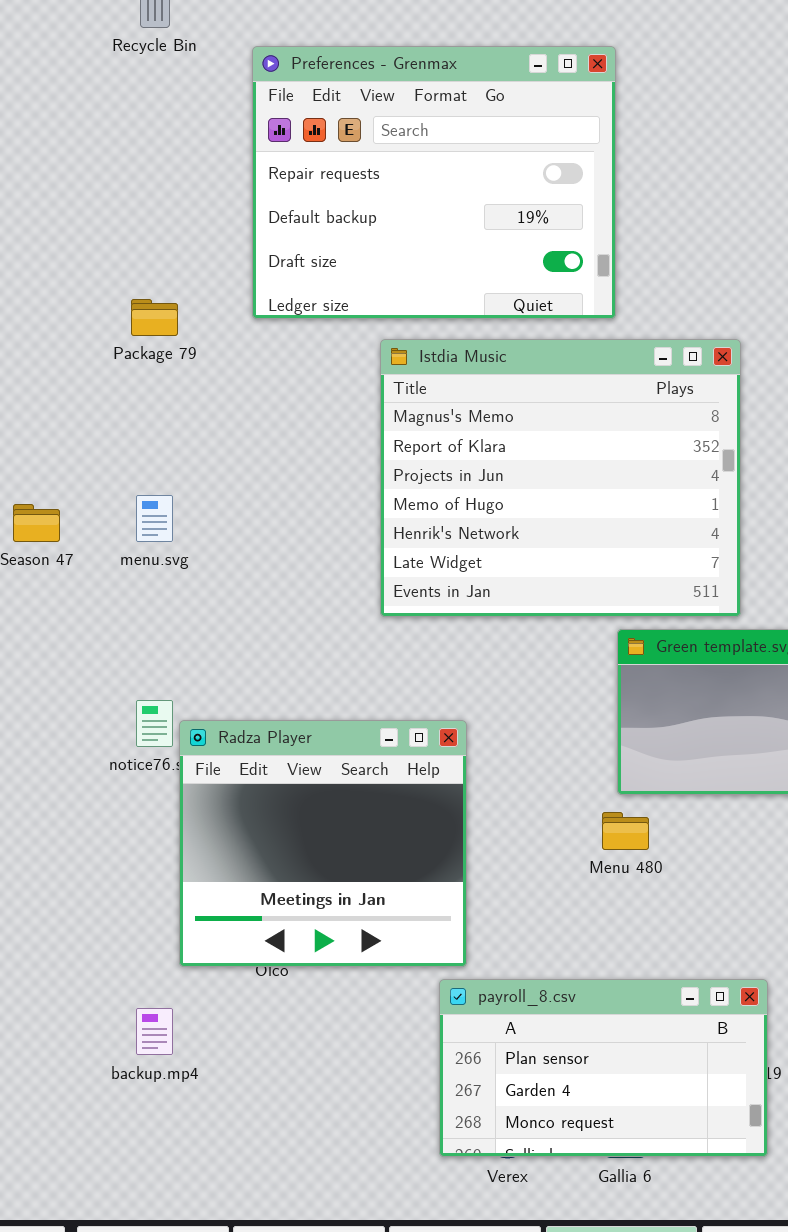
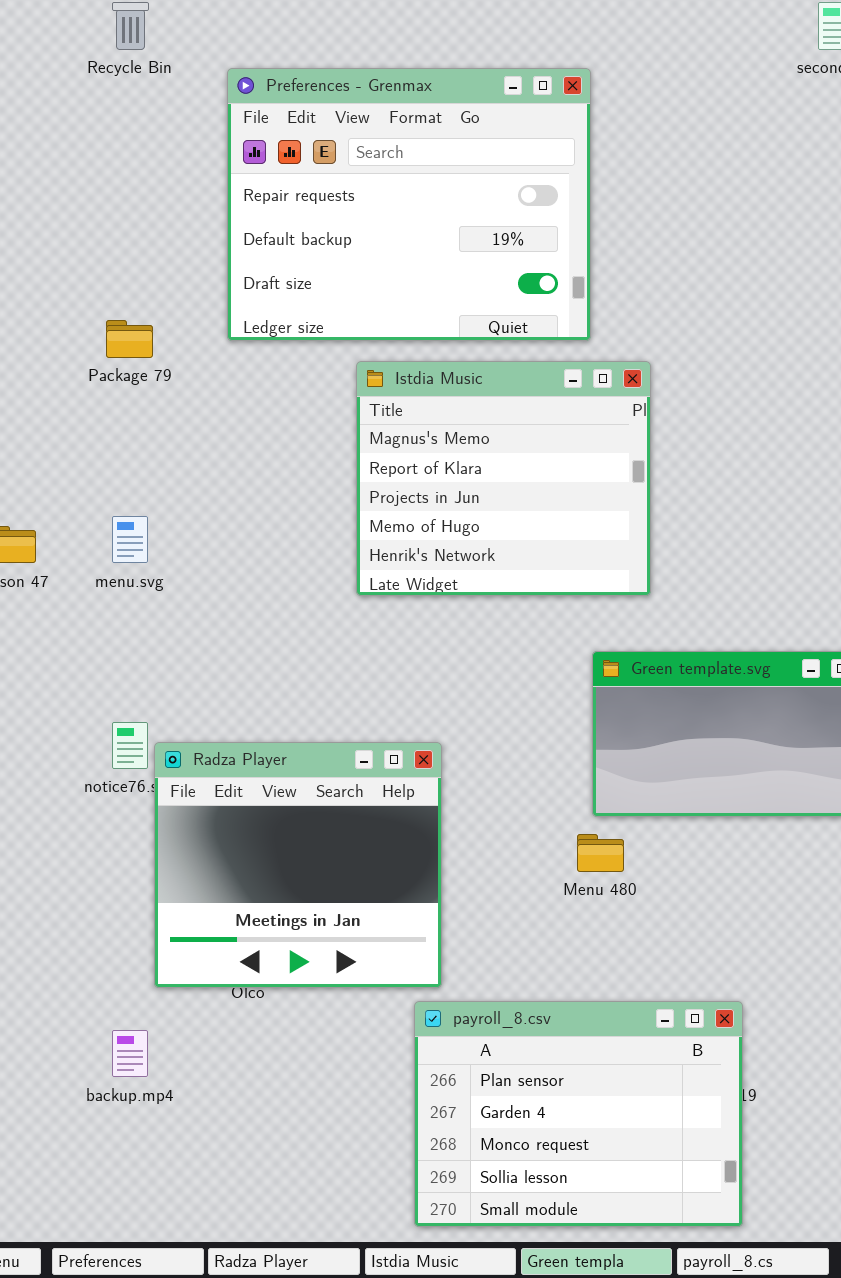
Istdia Music: [380,339,741,617] -> [356,361,651,596], resized
payroll_8.csv: [439,979,768,1157] -> [414,1001,743,1227], resized

